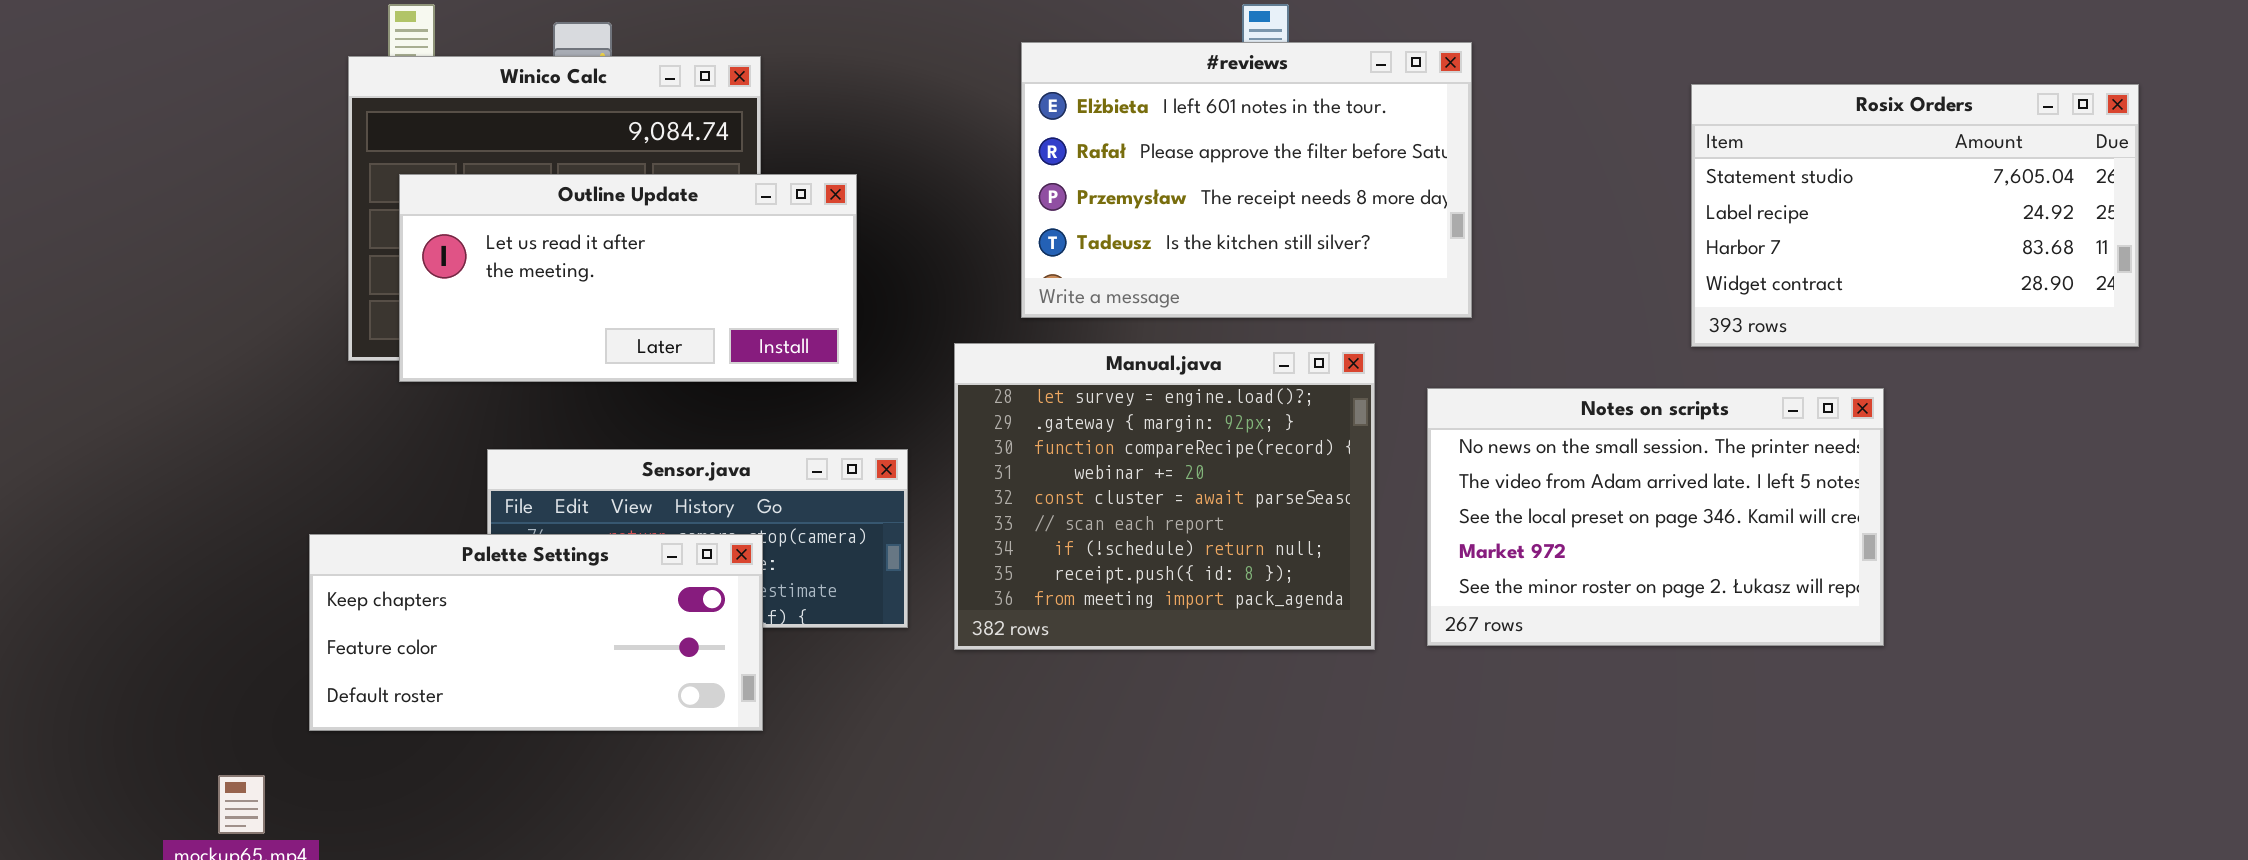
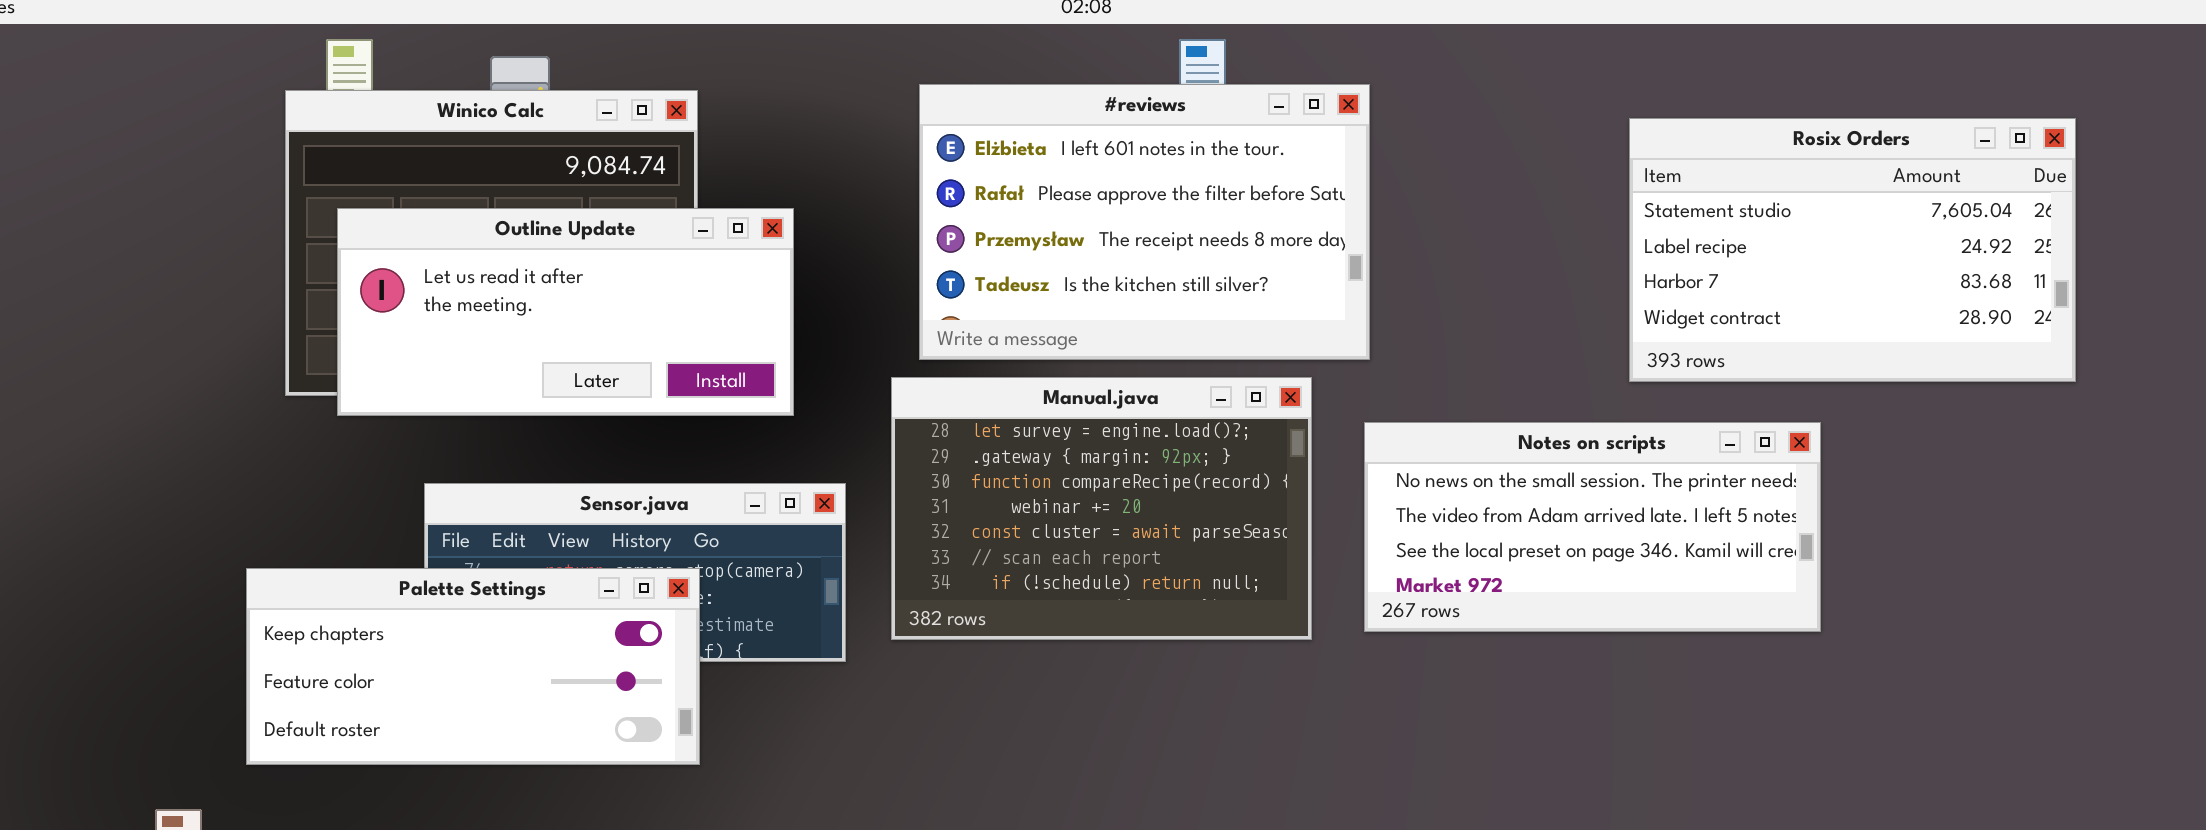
#reviews: [1021,42,1472,318] -> [919,84,1370,360], moved
Manual.java: [954,343,1375,650] -> [891,377,1312,640], resized
Notes on scripts: [1427,388,1884,646] -> [1364,422,1821,632], resized

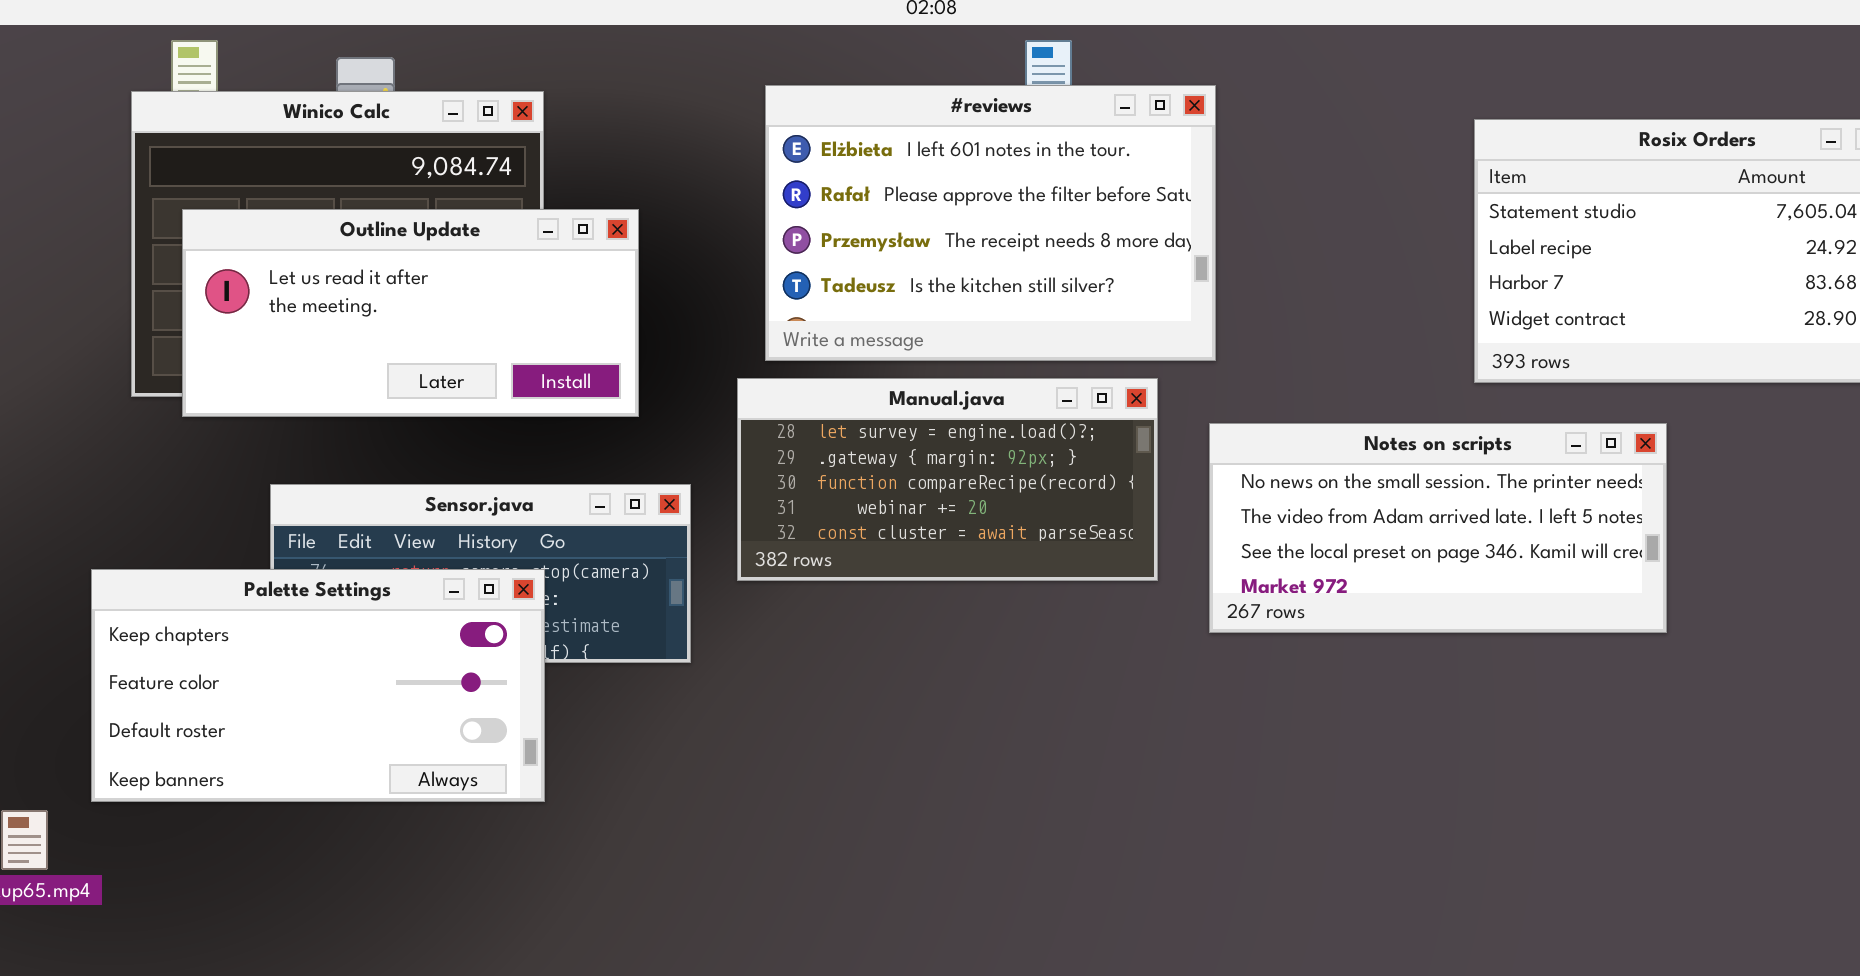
Manual.java: [891,377,1312,640] -> [737,378,1158,581], resized
Palette Settings: [246,568,700,765] -> [91,569,545,802], resized

